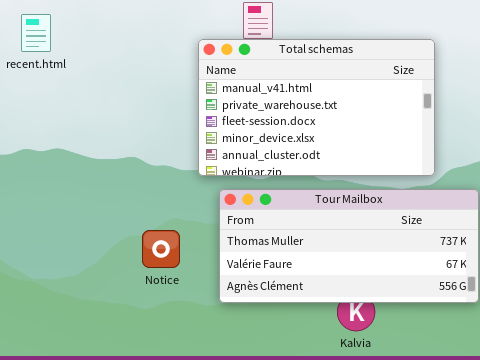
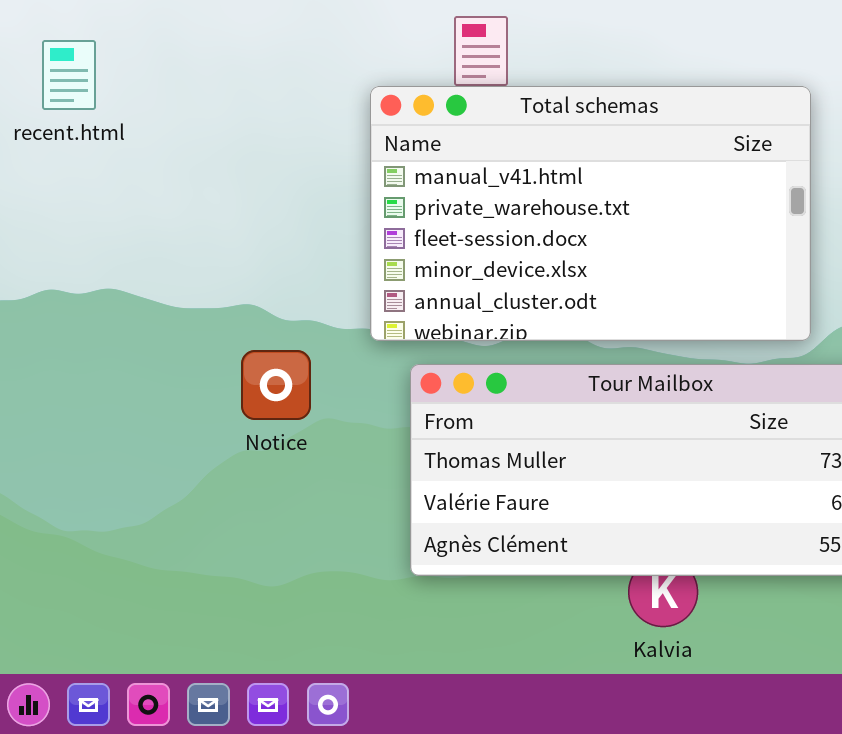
Notice: [142,230,180,268] -> [241,350,311,420], moved

